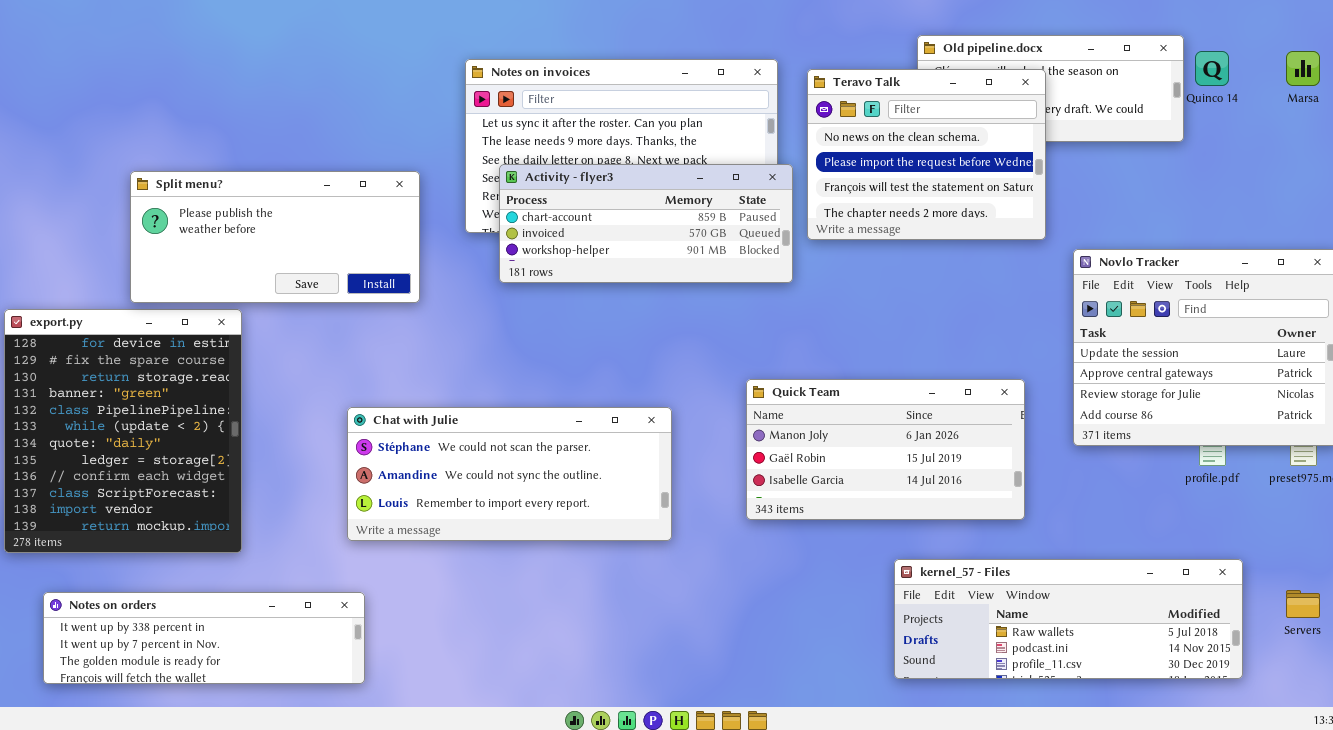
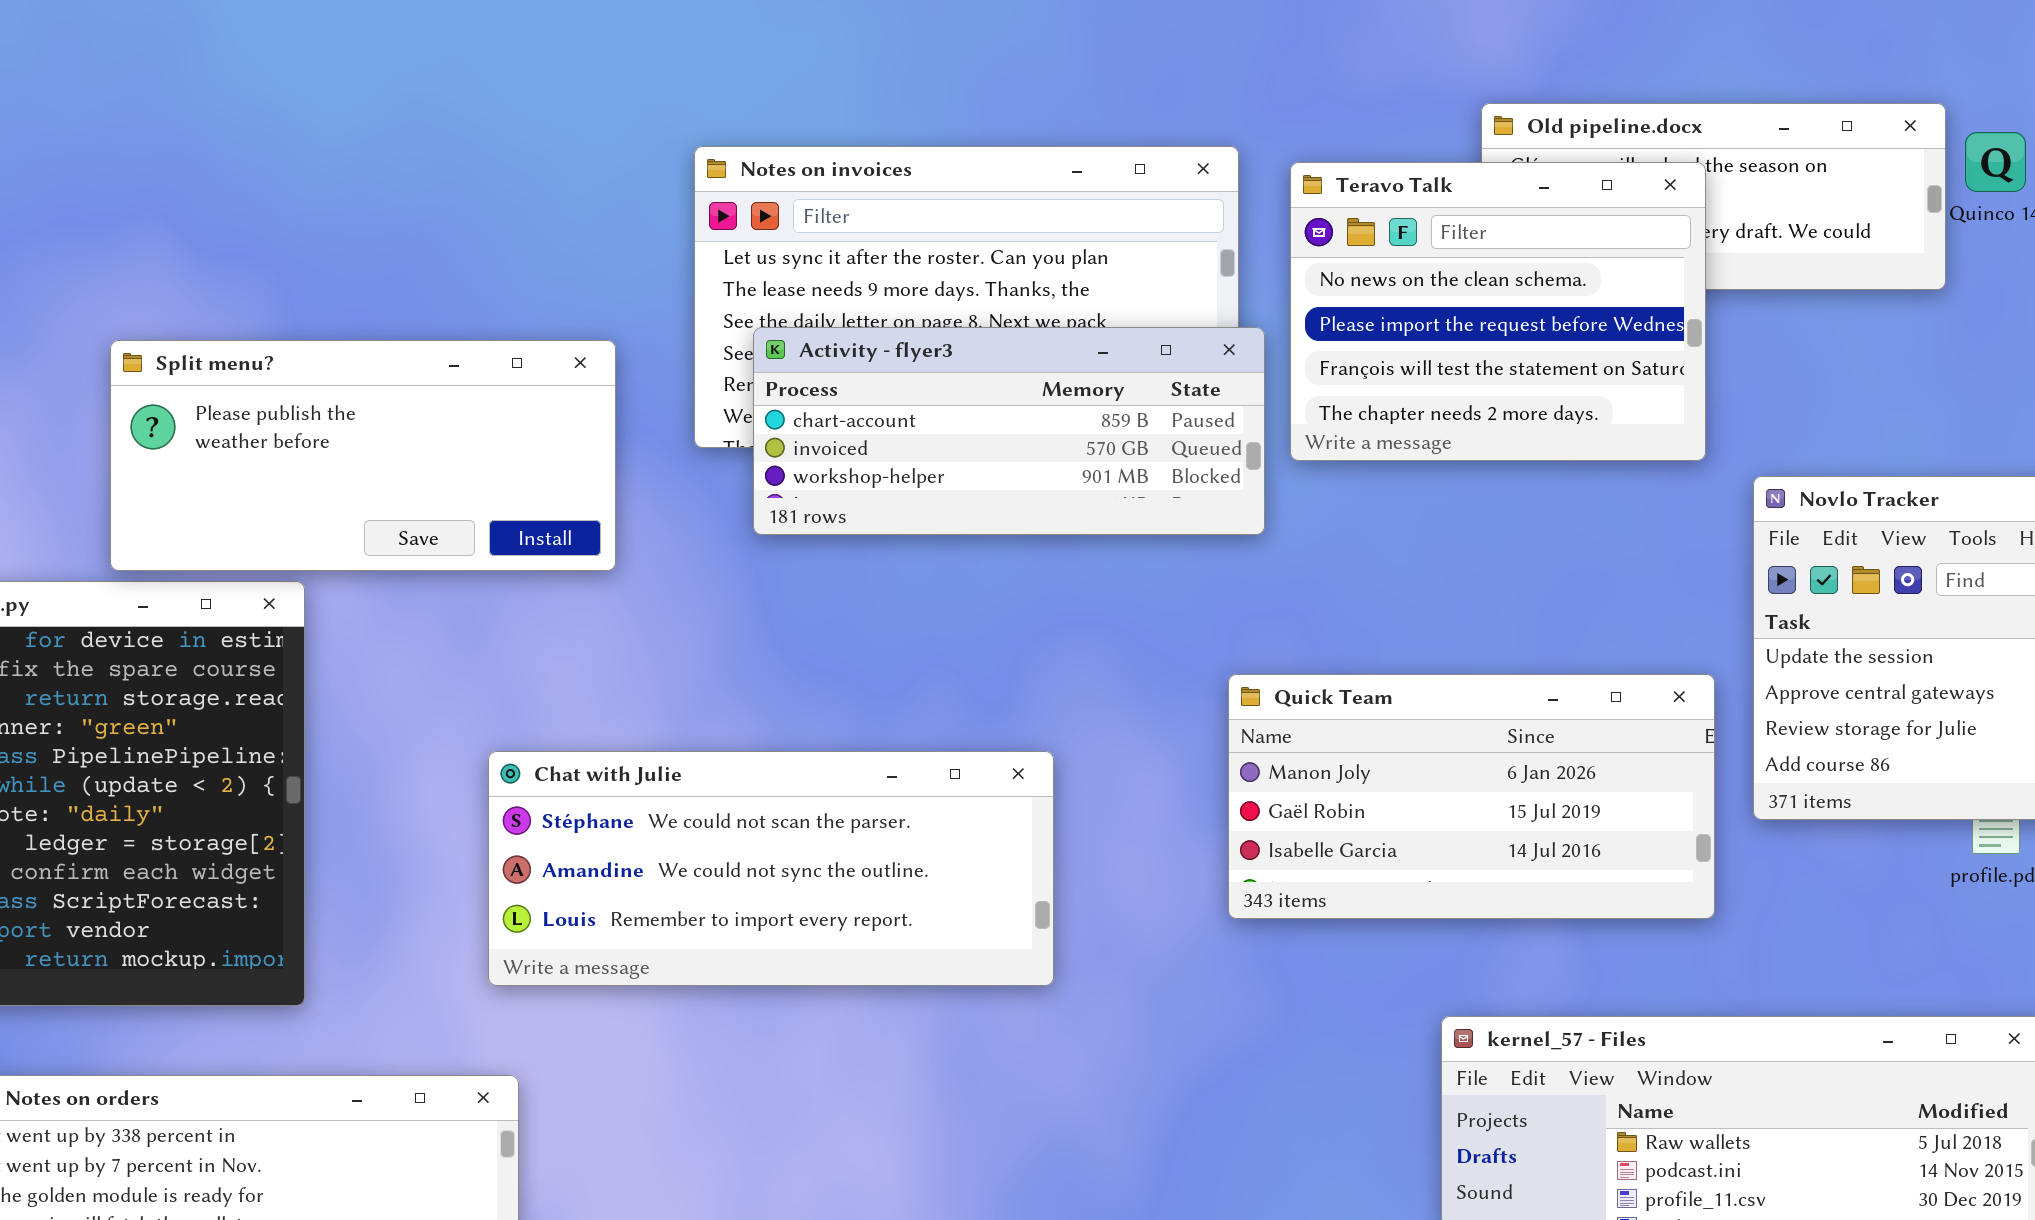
Quick Team: [746,379,1025,520] -> [1228,674,1715,919], moved

